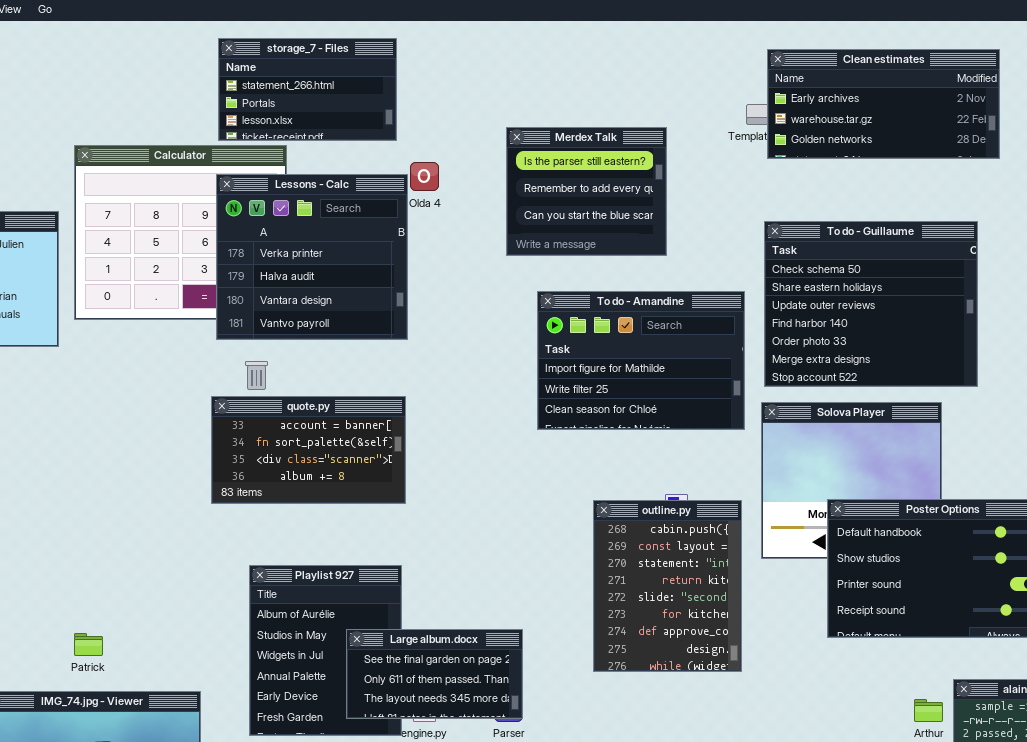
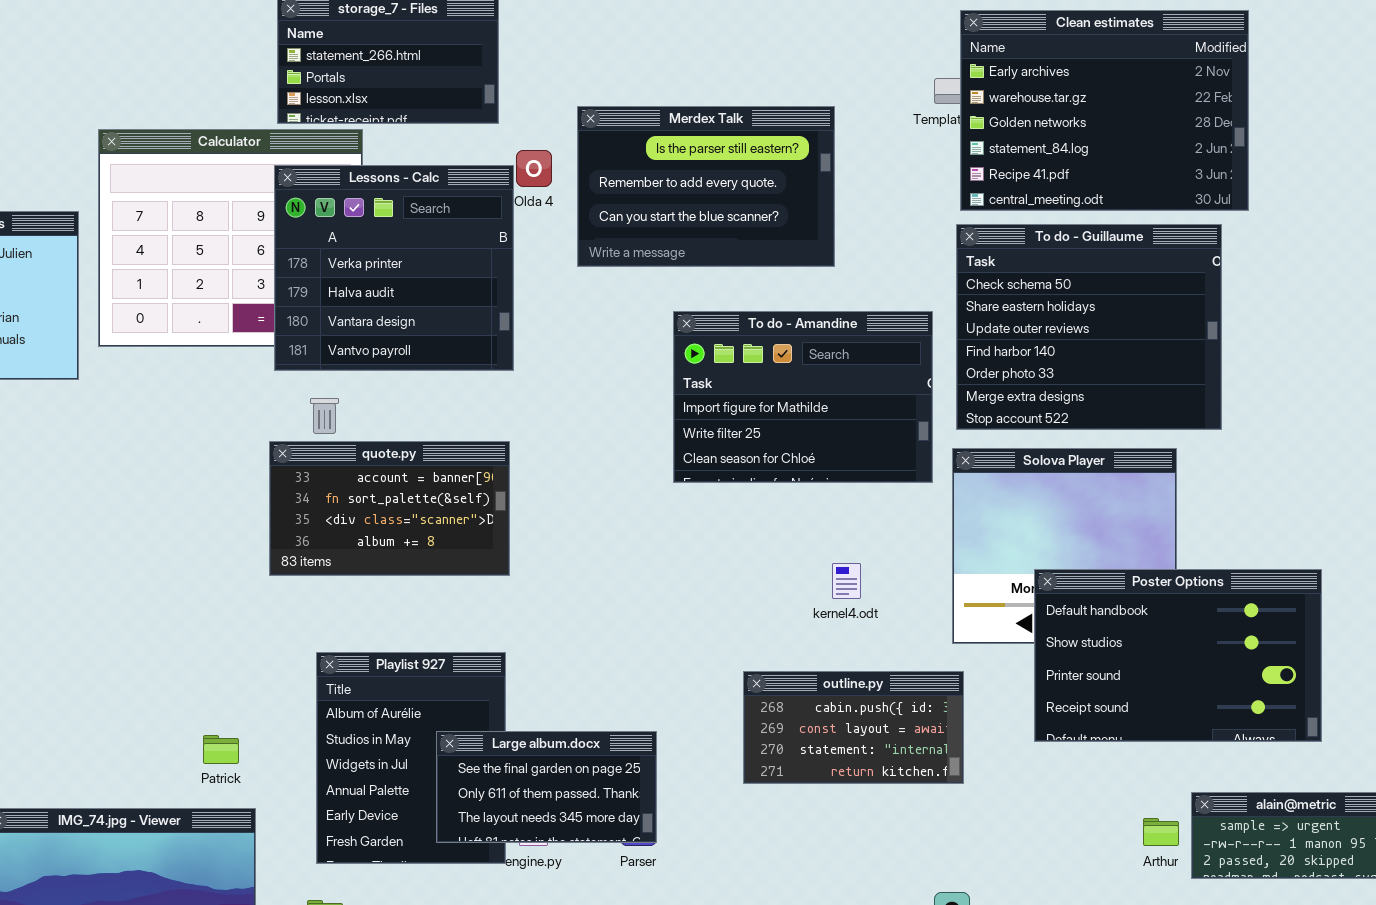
Clean estimates: [767,49,1000,159] -> [960,10,1249,211], resized
Merdex Talk: [506,127,667,256] -> [577,106,835,267], resized
outline.py: [593,500,742,672] -> [743,671,964,784], resized
Patrick: [74,633,103,656] -> [203,735,239,764], moved

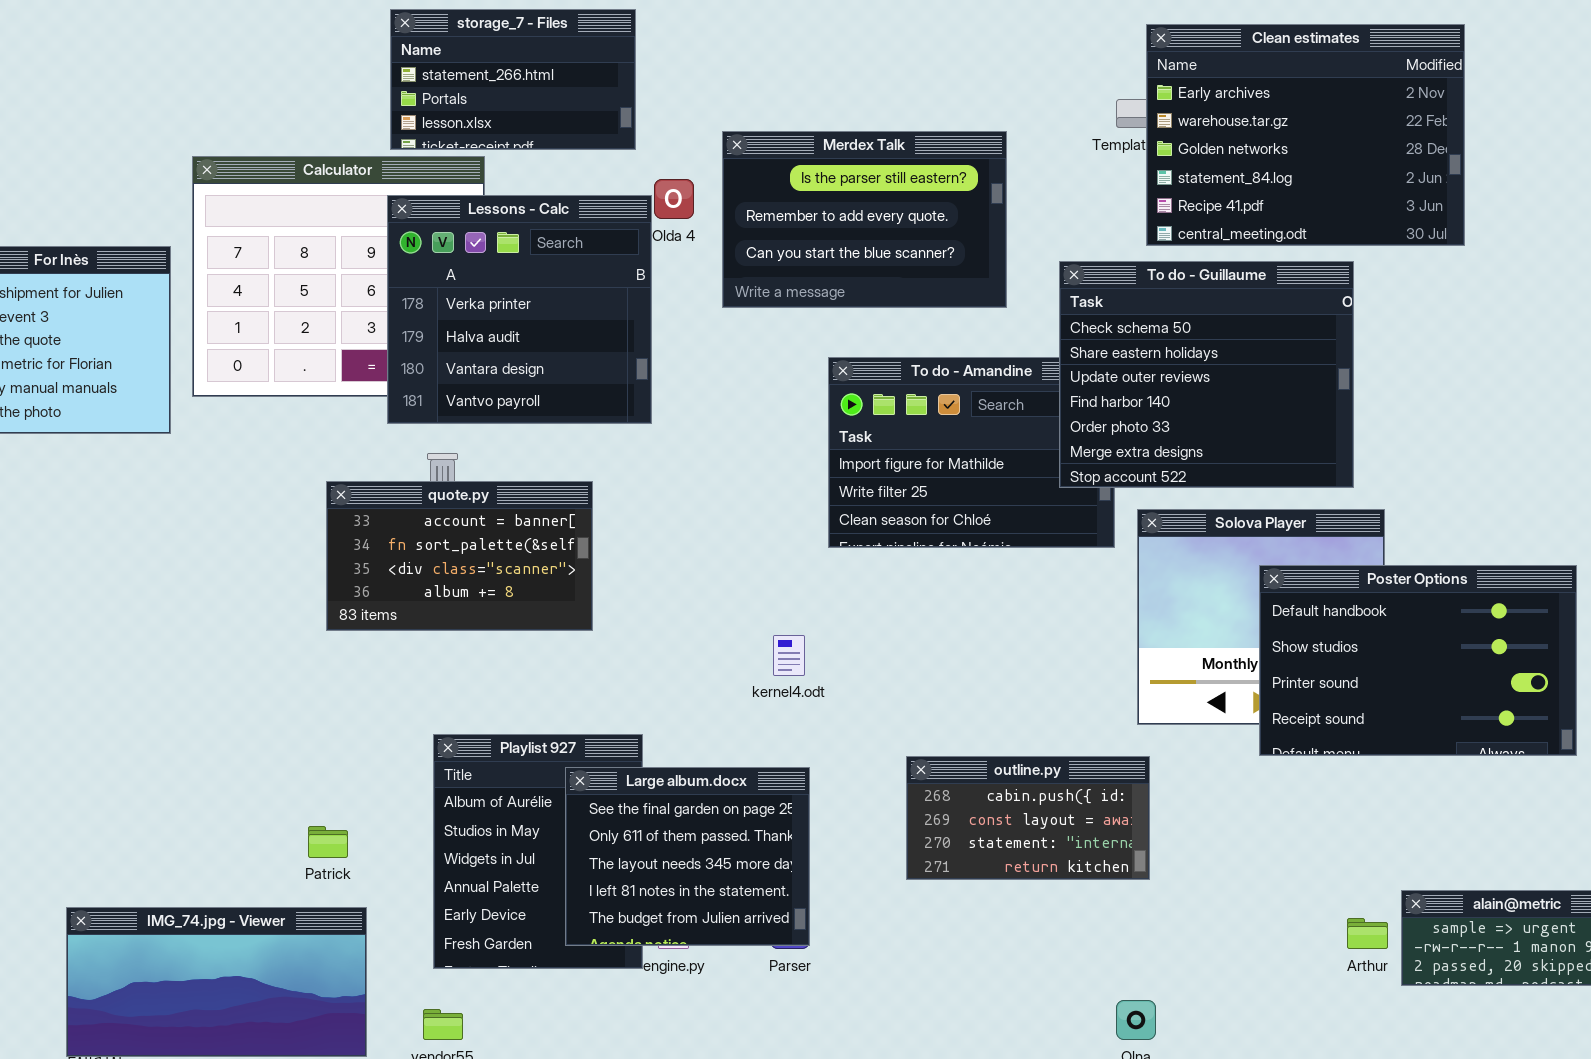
To do - Guillaume: [956,224,1222,430] -> [1059,261,1354,488], moved
quote.py: [269,441,510,576] -> [326,481,593,631], moved
kernel4.odt: [832,563,861,599] -> [773,635,805,676], moved
Poster Options: [1034,569,1322,742] -> [1259,565,1577,756], moved
Large album.docx: [436,731,657,843] -> [565,767,810,946], resized

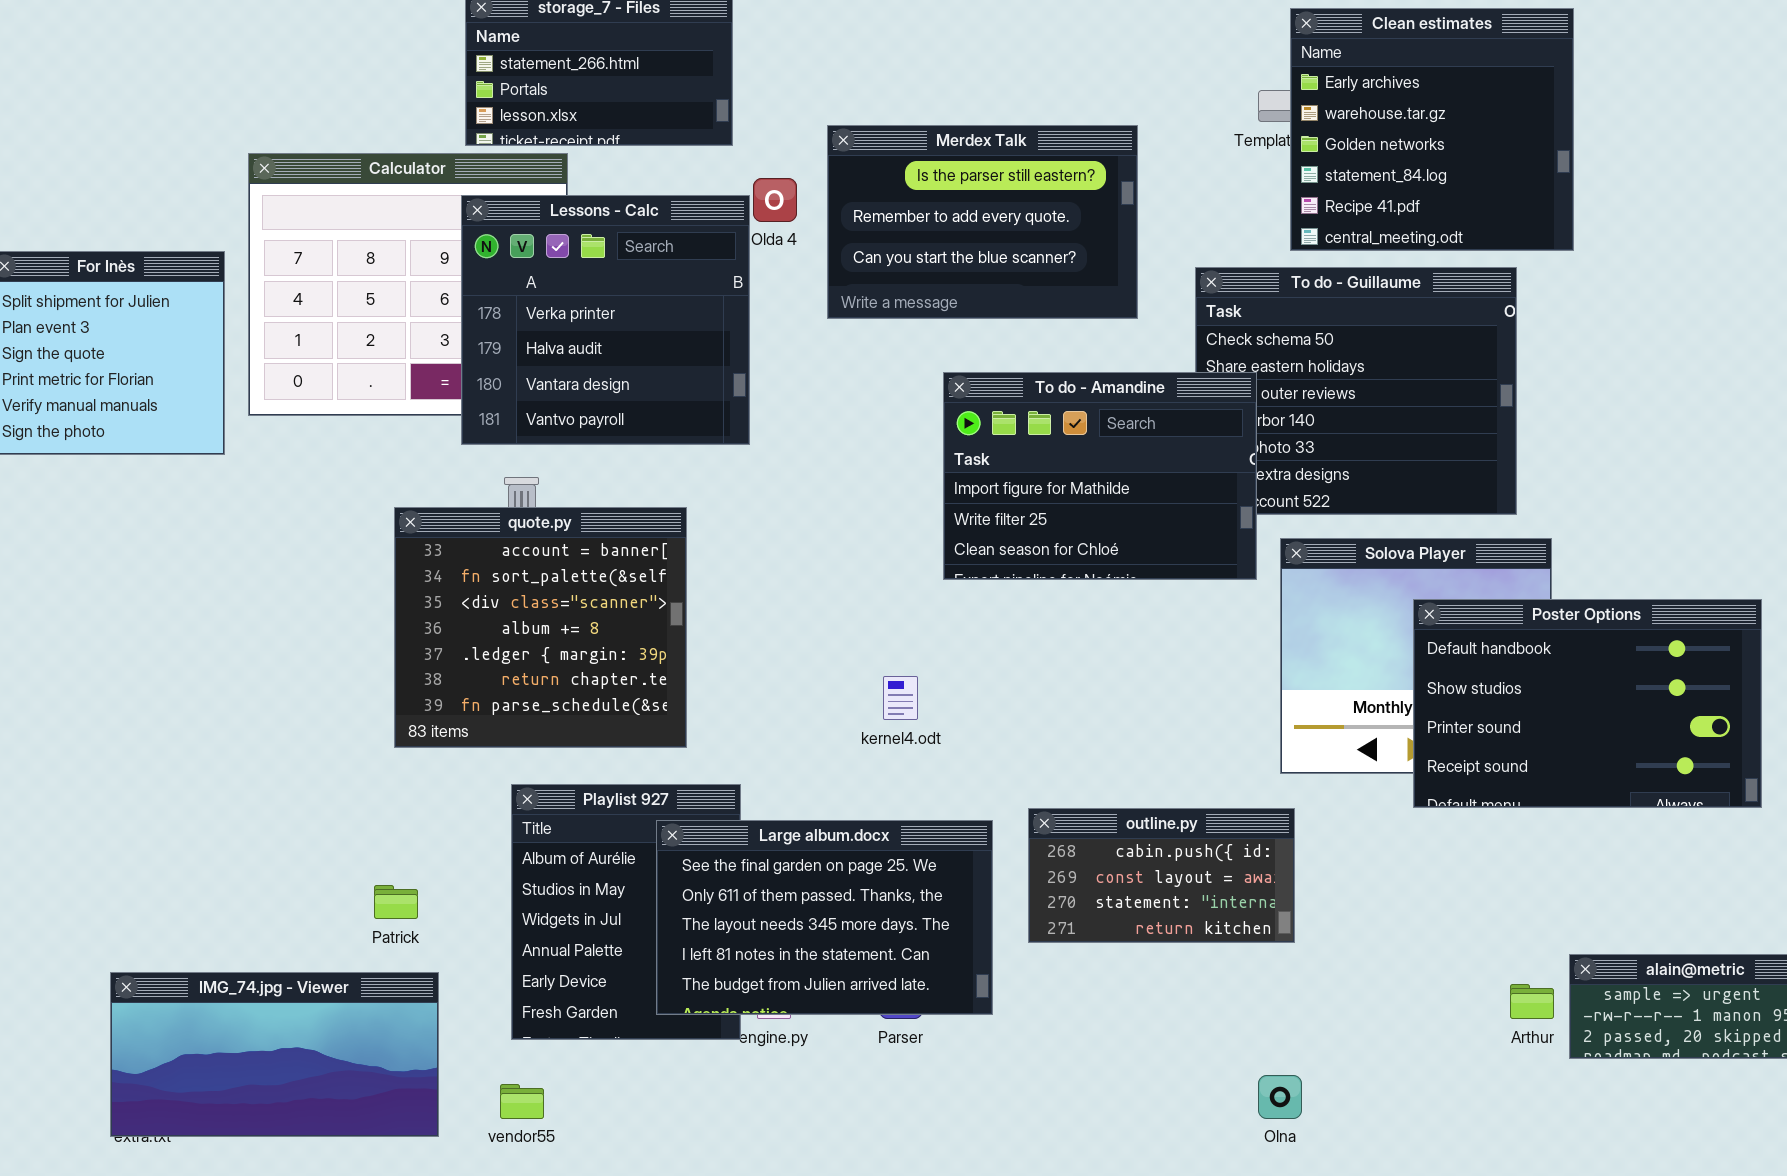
Clean estimates: [1146,24,1465,246] -> [1290,8,1574,251], resized
To do - Amandine: [828,357,1115,548] -> [943,372,1257,580], raised
quote.py: [326,481,593,631] -> [394,507,687,748], resized
Large album.docx: [565,767,810,946] -> [656,820,993,1015], resized

